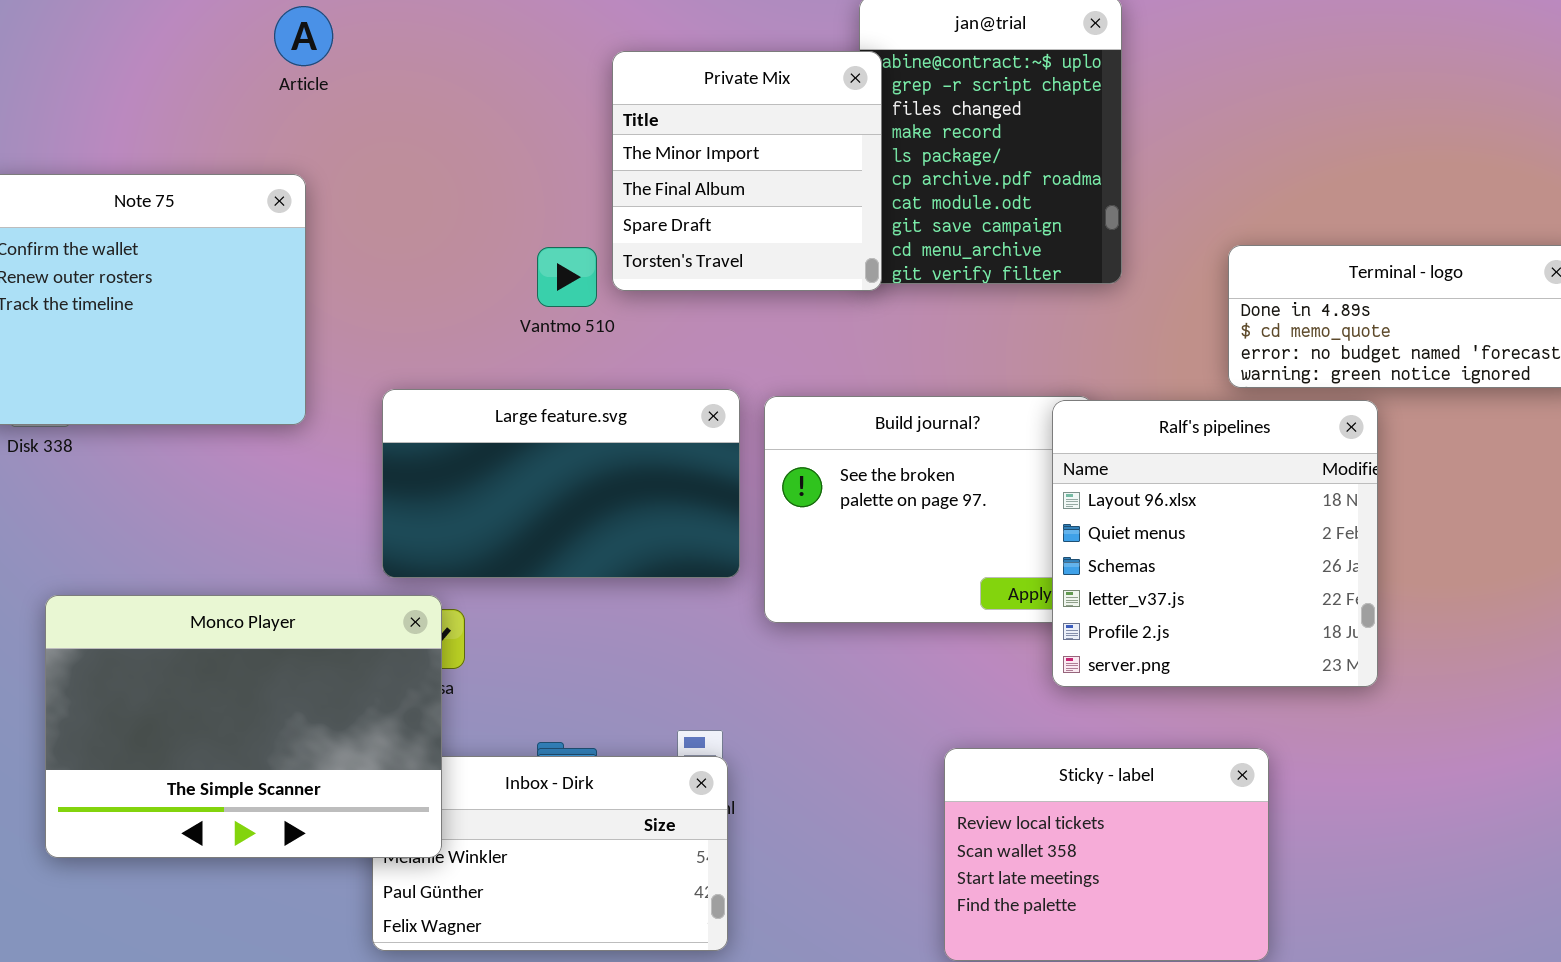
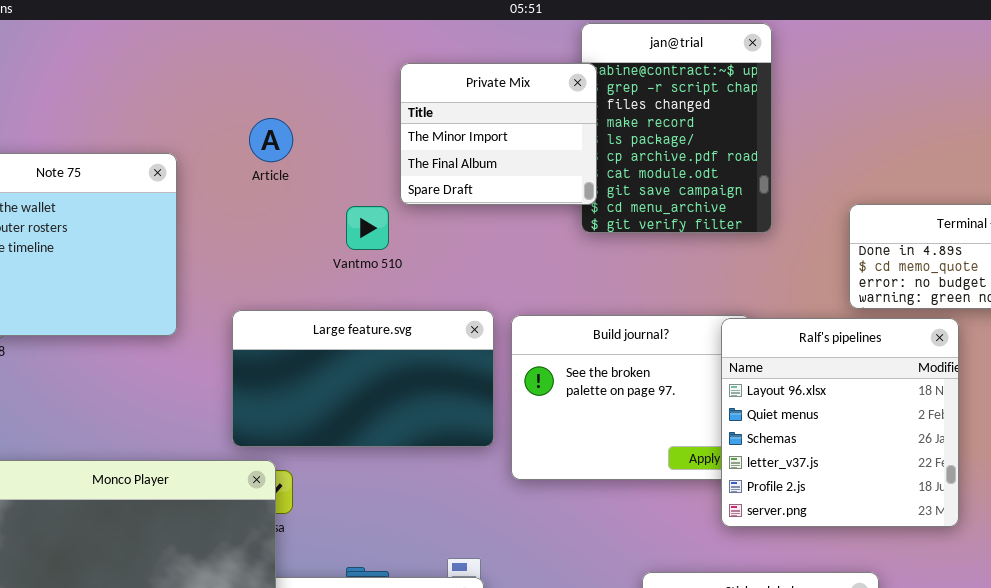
Article: [274,6,333,66] -> [249,118,293,162], moved
Private Mix: [612,51,882,291] -> [400,63,597,205], resized

